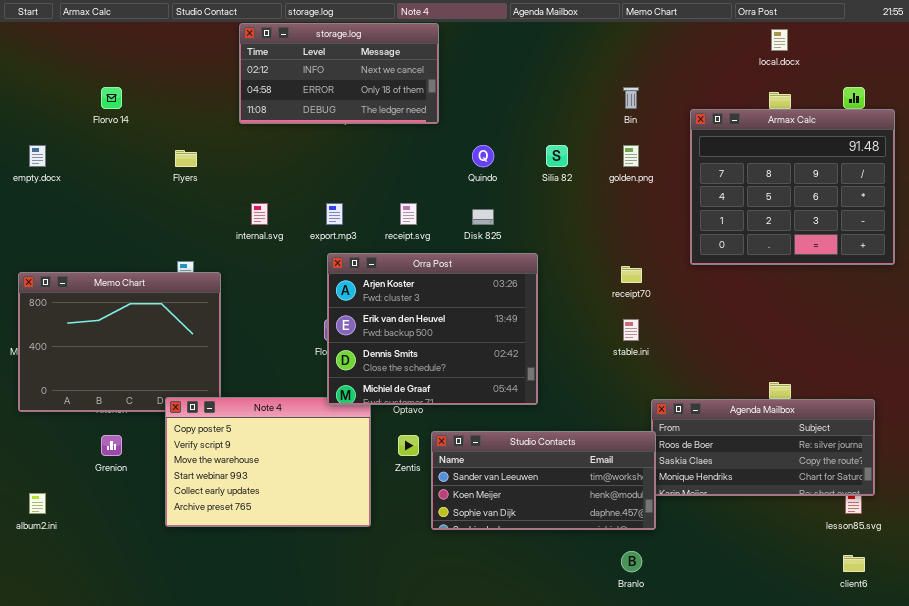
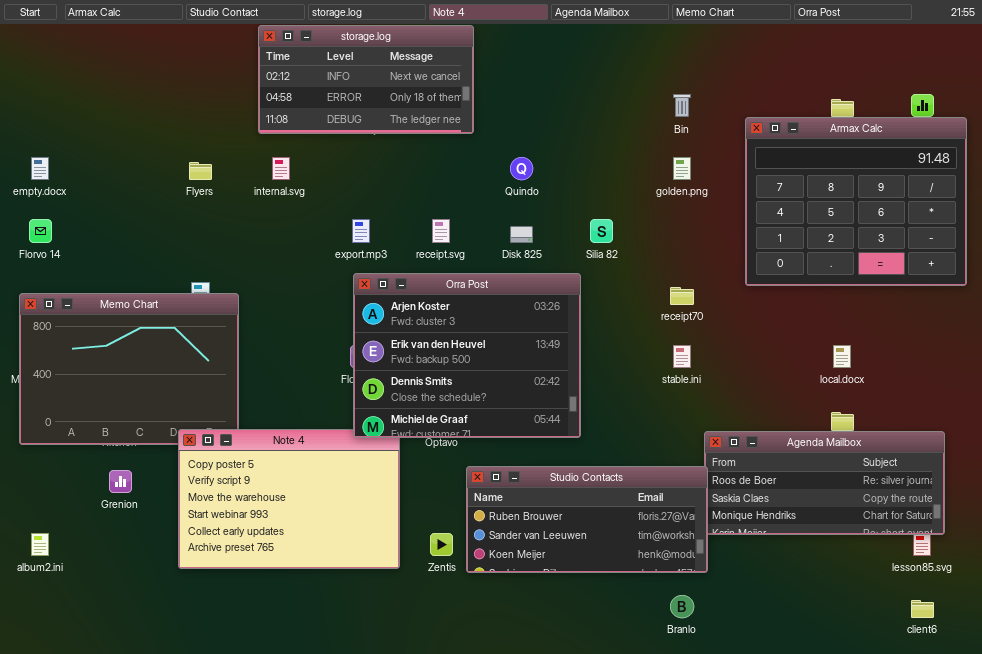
local.docx: [771,29,788,51] -> [833,345,851,368], moved
Florvo 14: [101,87,122,109] -> [29,219,52,243], moved
Silia 82: [546,145,568,167] -> [590,219,613,243], moved
internal.svg: [251,203,268,225] -> [272,157,290,180], moved
Studio Contacts: [431,431,656,530] -> [466,466,708,573], scrolled up 1 row
Zentis: [398,435,419,456] -> [430,533,453,556], moved

